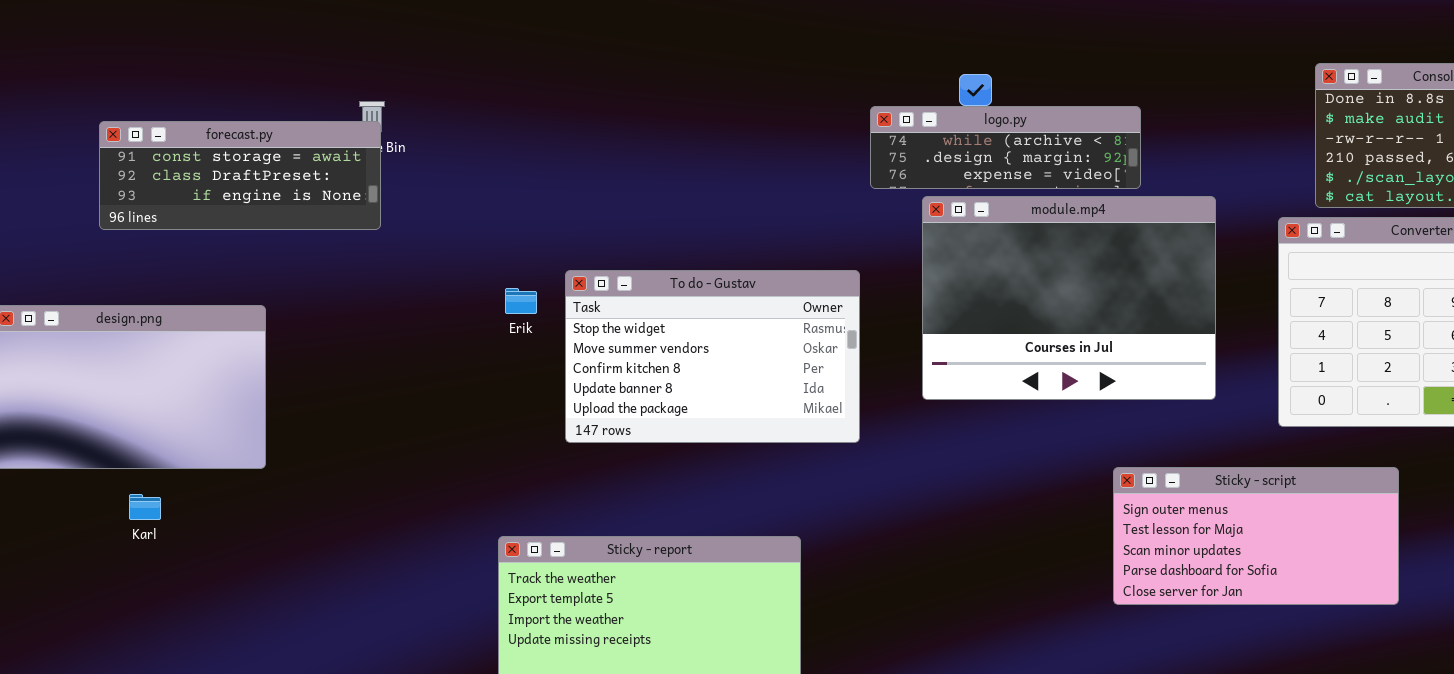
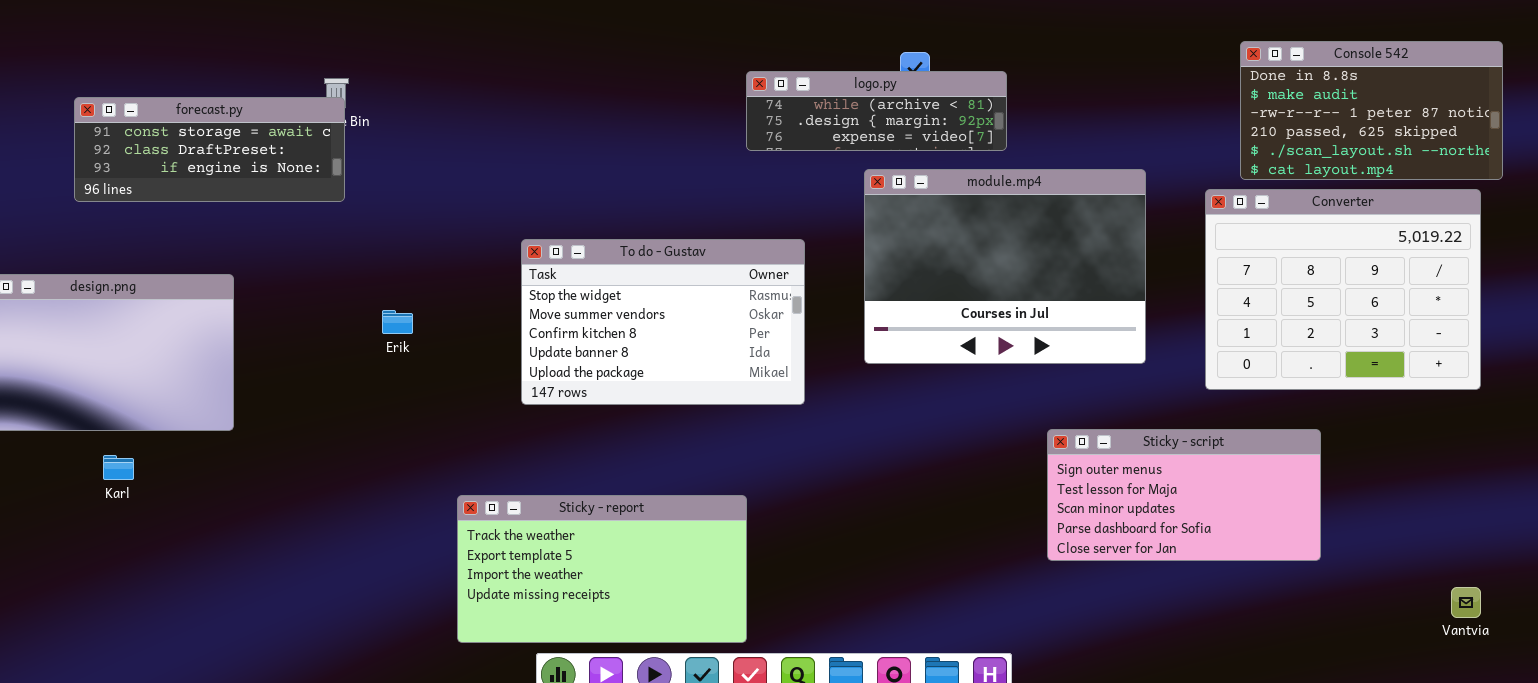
logo.py: [870,106,1141,189] -> [746,71,1007,151], moved
Erik: [505,288,537,314] -> [382,310,413,334], moved

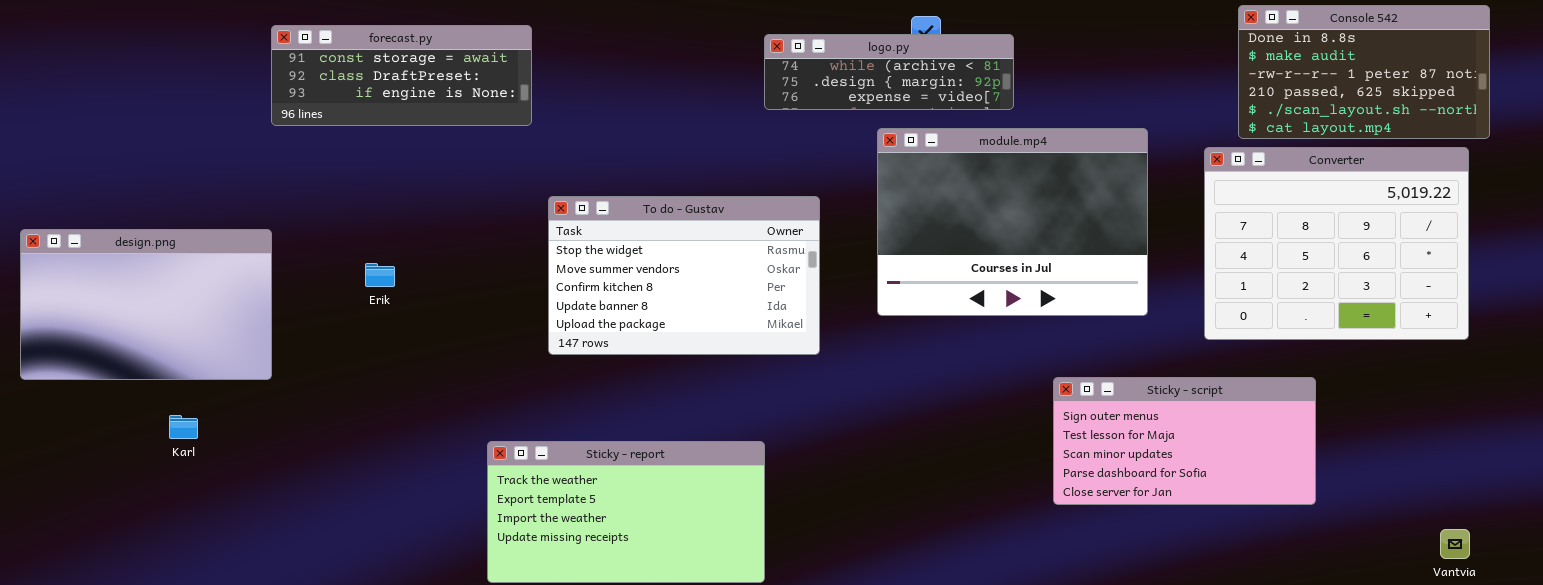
forecast.py: [74,97,345,202] -> [271,25,532,126], moved
Erik: [382,310,413,334] -> [365,263,395,287], moved
Karl: [103,455,134,480] -> [169,415,198,439], moved

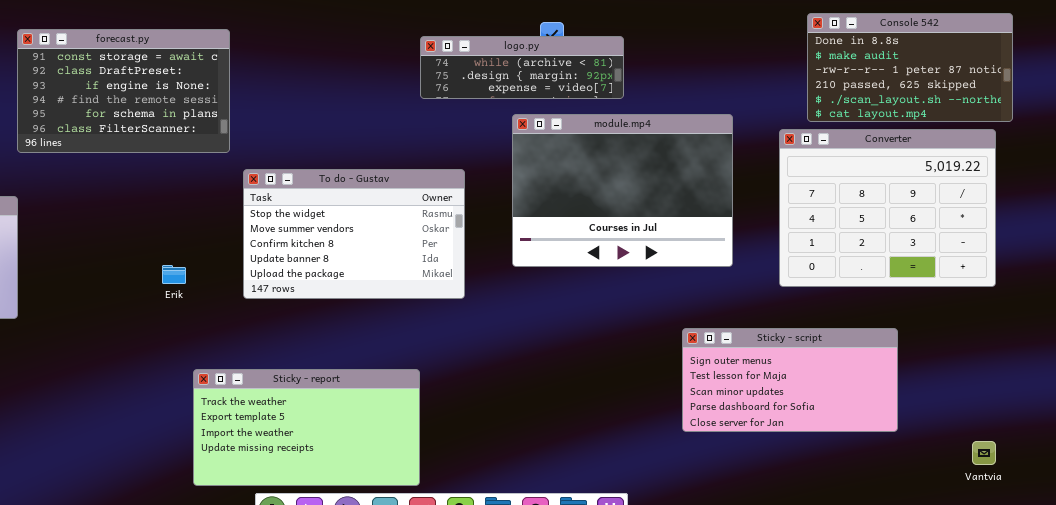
forecast.py: [271,25,532,126] -> [17,29,230,153], resized
Erik: [365,263,395,287] -> [162,265,186,284], moved
Sticky - script: [1053,377,1316,505] -> [682,328,898,432], moved

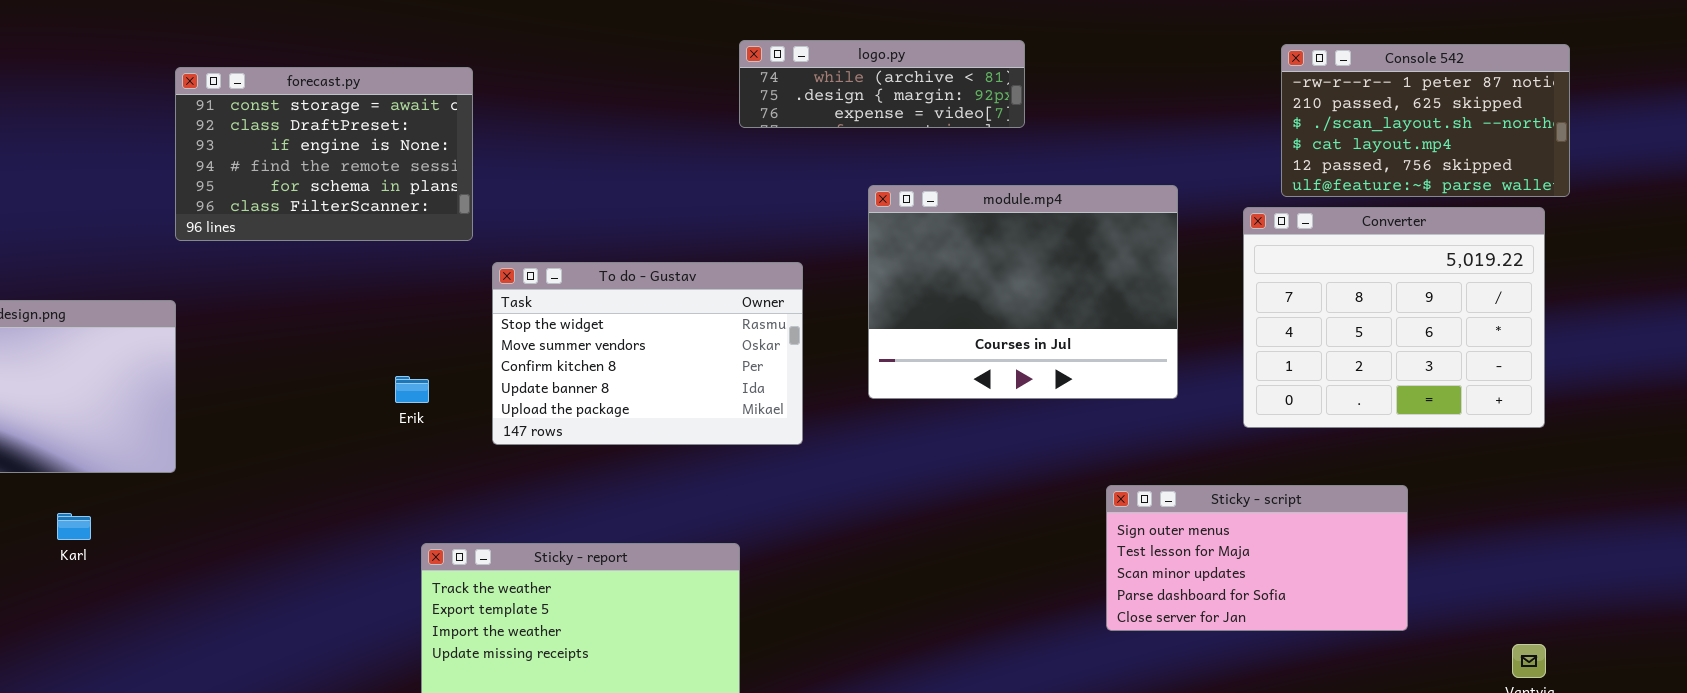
Console 542: [807,13,1013,122] -> [1281,44,1570,197], scrolled down 2 rows
logo.py: [420,36,624,99] -> [739,40,1025,128], moved
Erik: [162,265,186,284] -> [395,376,429,403], moved

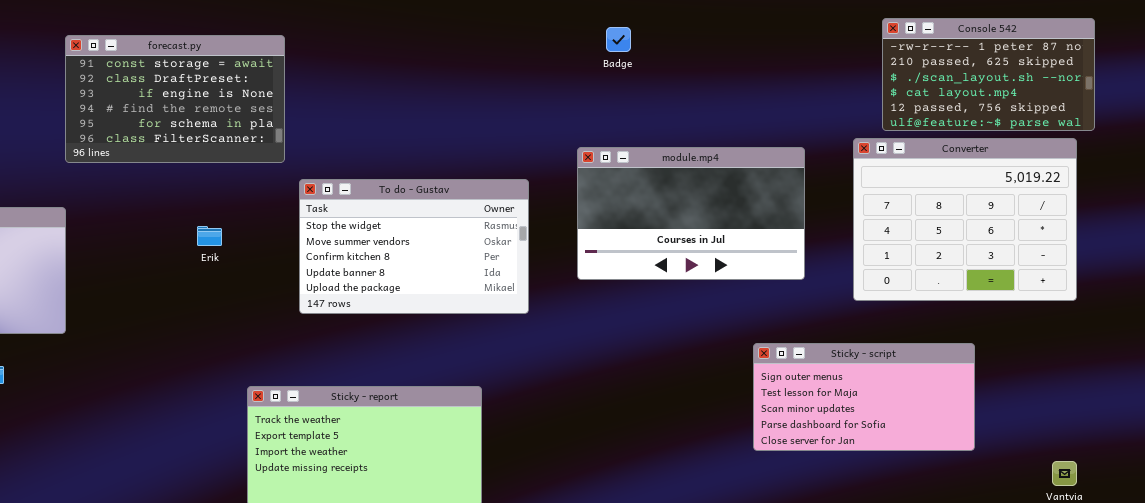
logo.py: [739,40,1025,128] -> none, closed
module.mp4: [868,185,1178,399] -> [577,147,805,280], resized
Erik: [395,376,429,403] -> [197,226,222,246], moved

